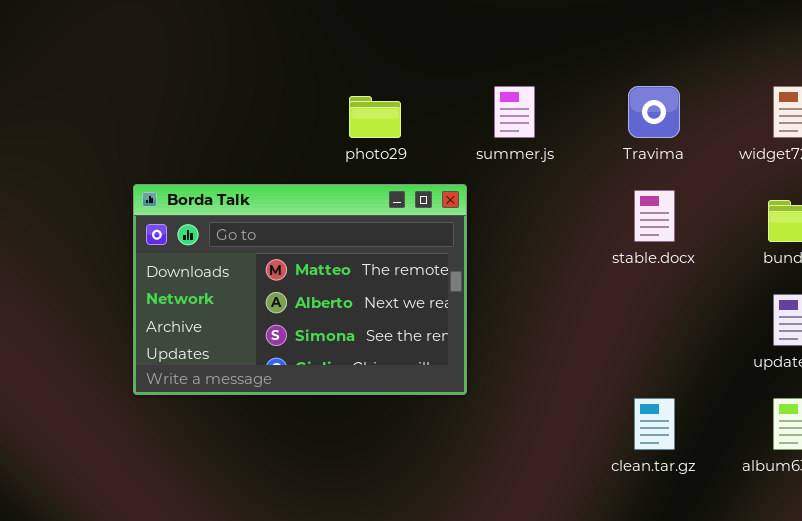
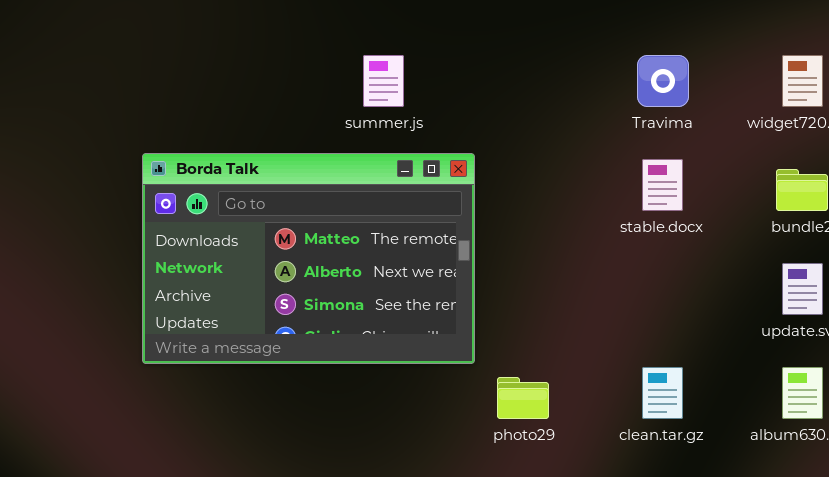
summer.js: [494,86,535,138] -> [363,55,404,107], moved
photo29: [349,96,401,138] -> [497,377,549,419], moved

